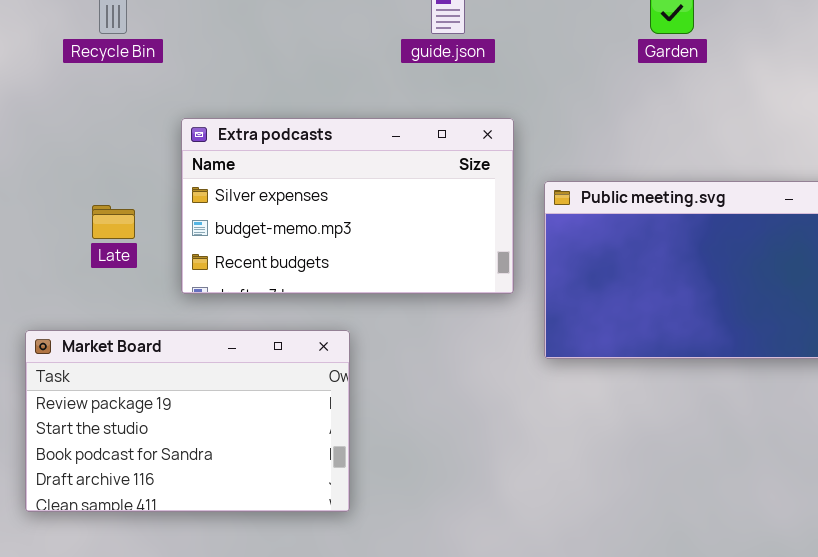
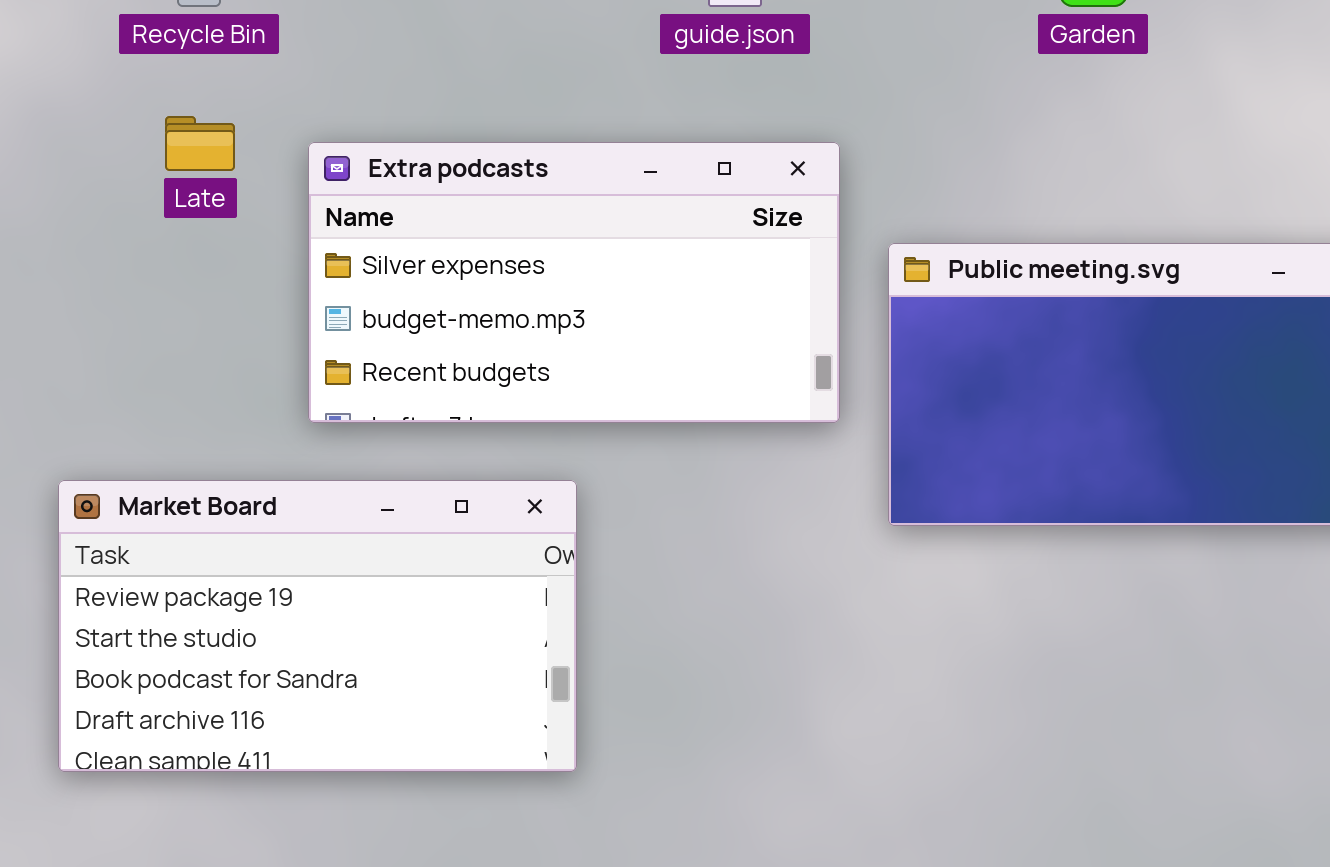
Late: [92,205,135,239] -> [165,116,235,171], moved

